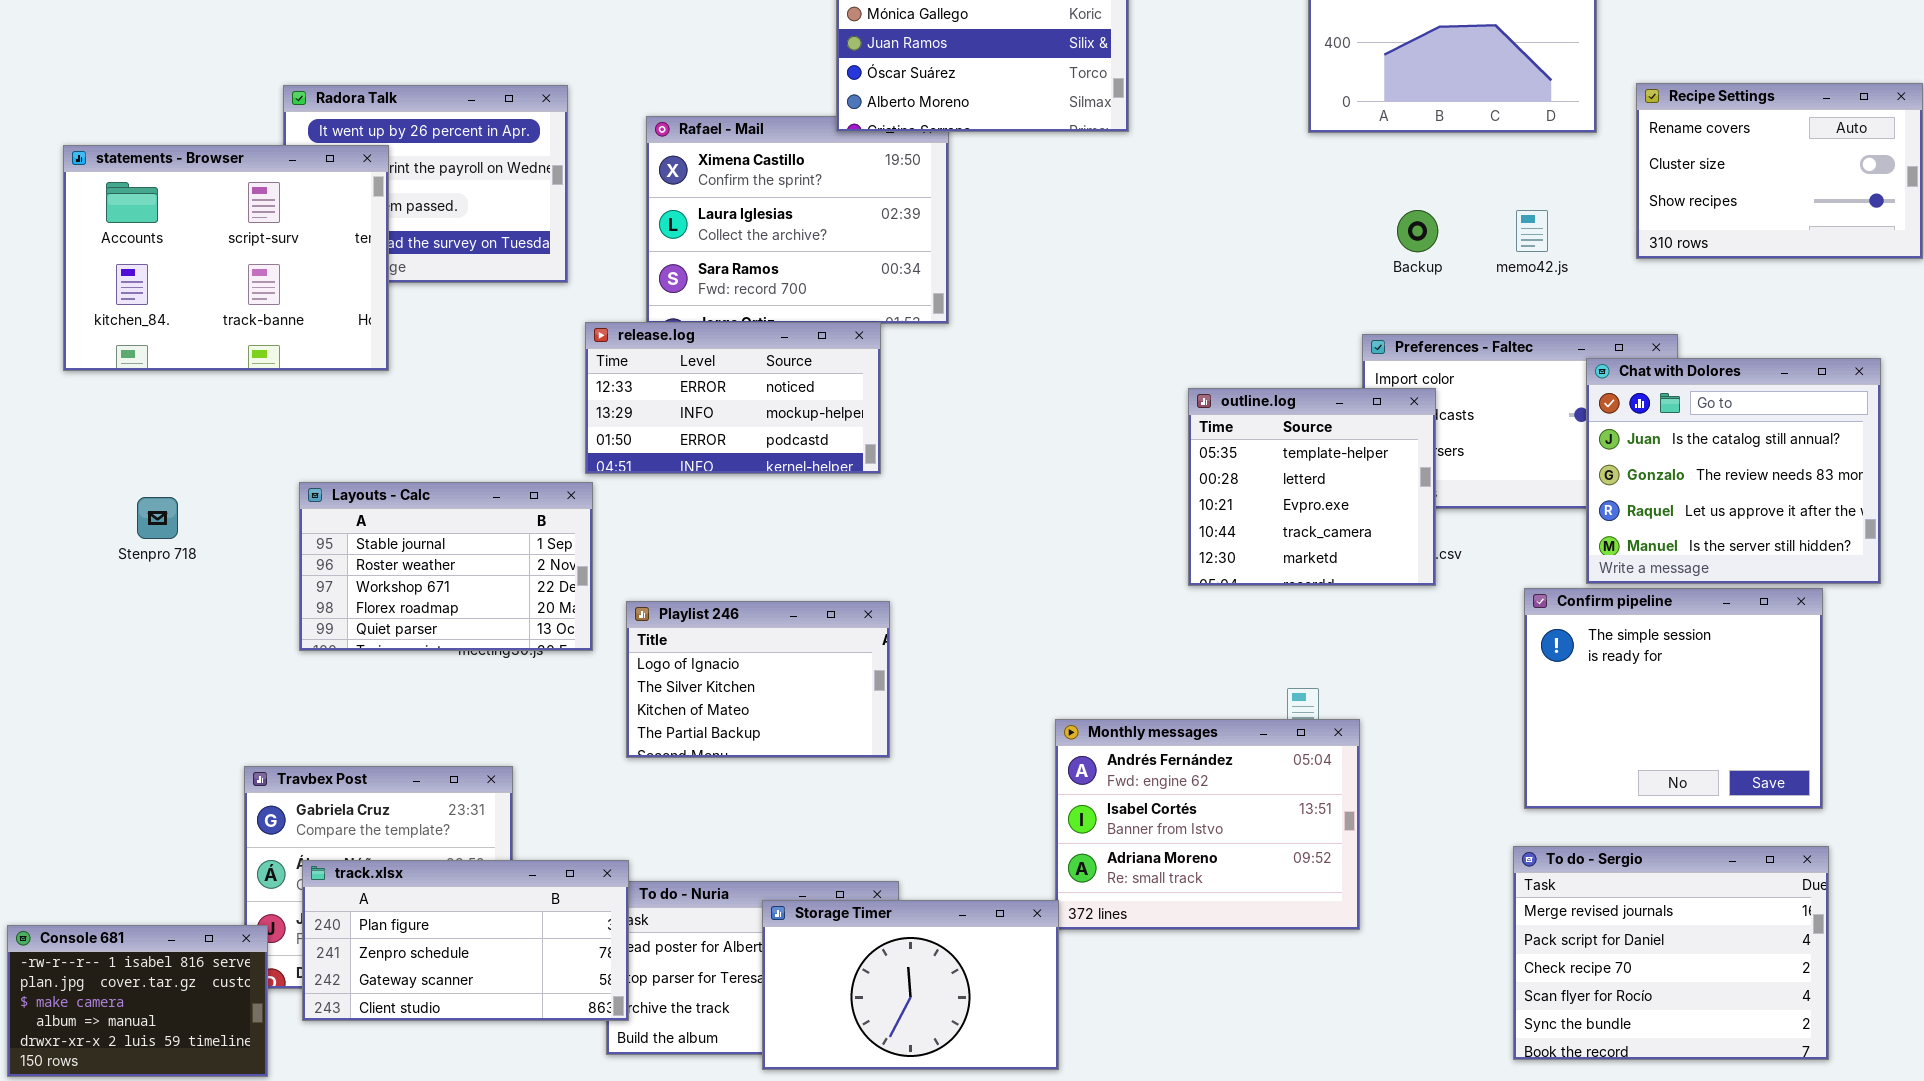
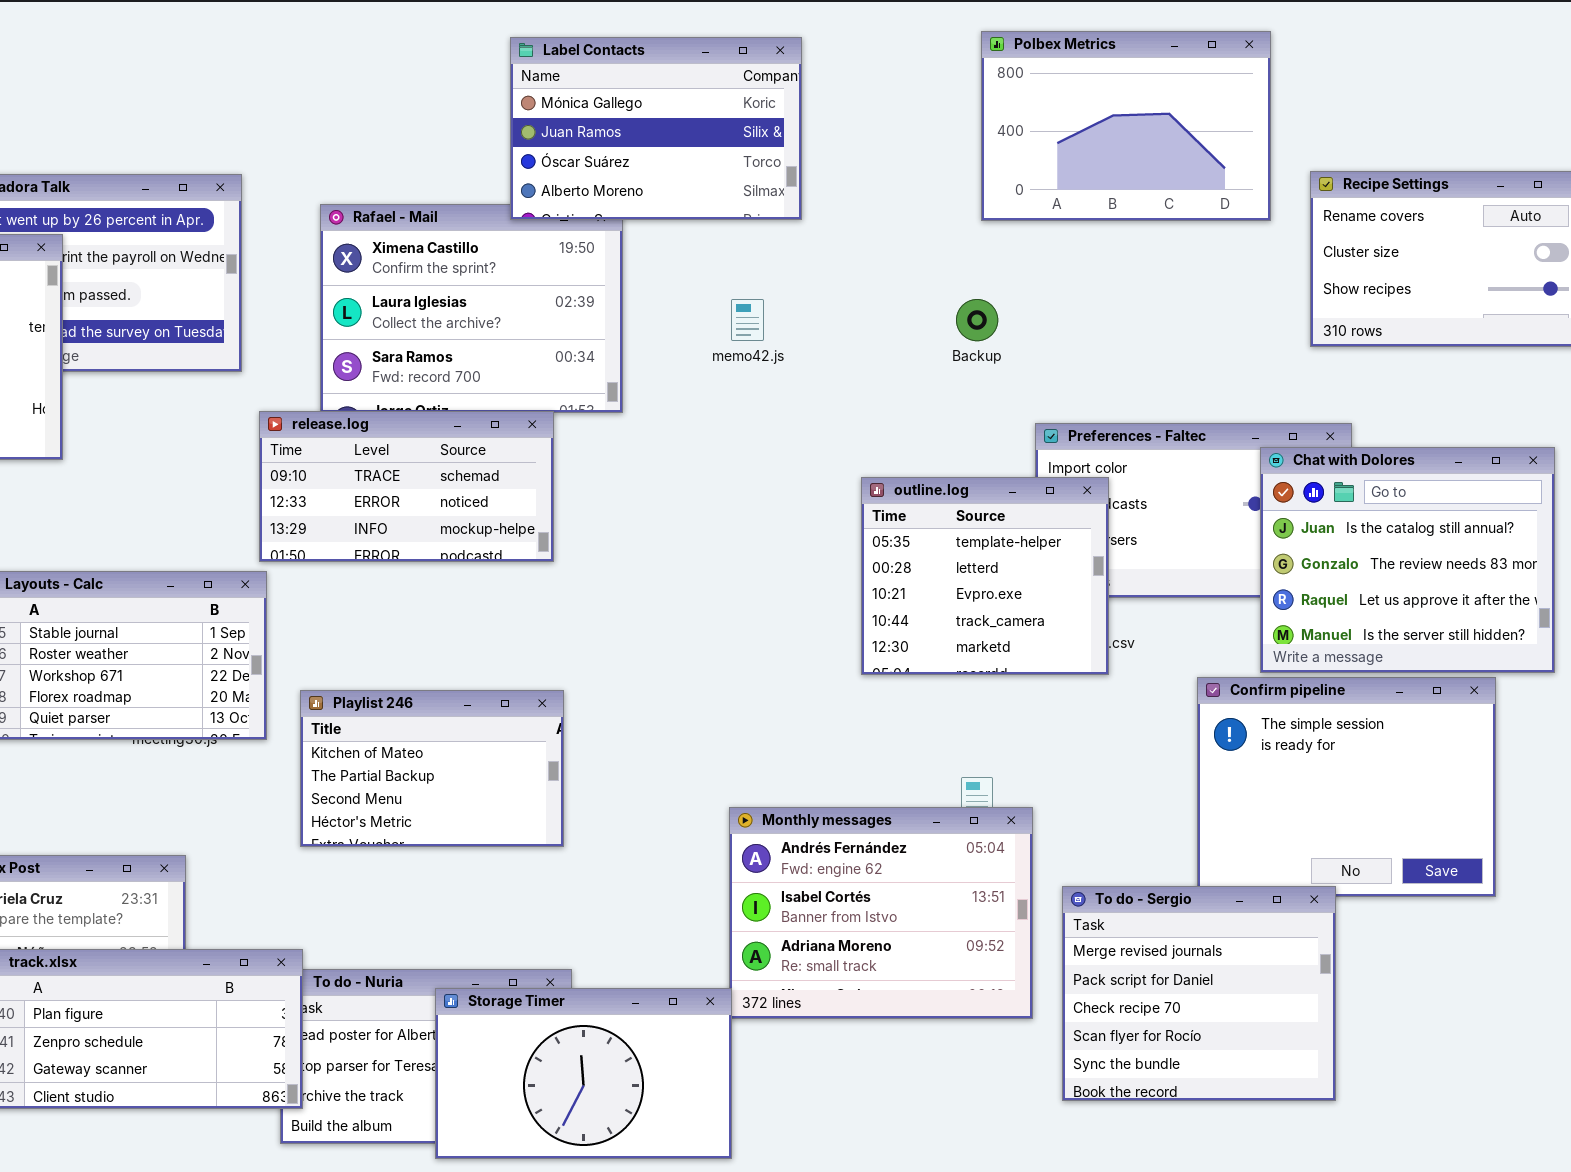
Backup: [1397,210,1438,252] -> [956,299,998,341], moved
memo42.js: [1516,210,1548,252] -> [731,299,764,341], moved
release.log: [585,322,881,474] -> [259,411,554,562], scrolled up 1 row
Playlist 246: [626,601,890,758] -> [300,690,564,847], scrolled down 2 rows
To do - Sergio: [1513,846,1829,1060] -> [1062,886,1336,1101], moved, resized

